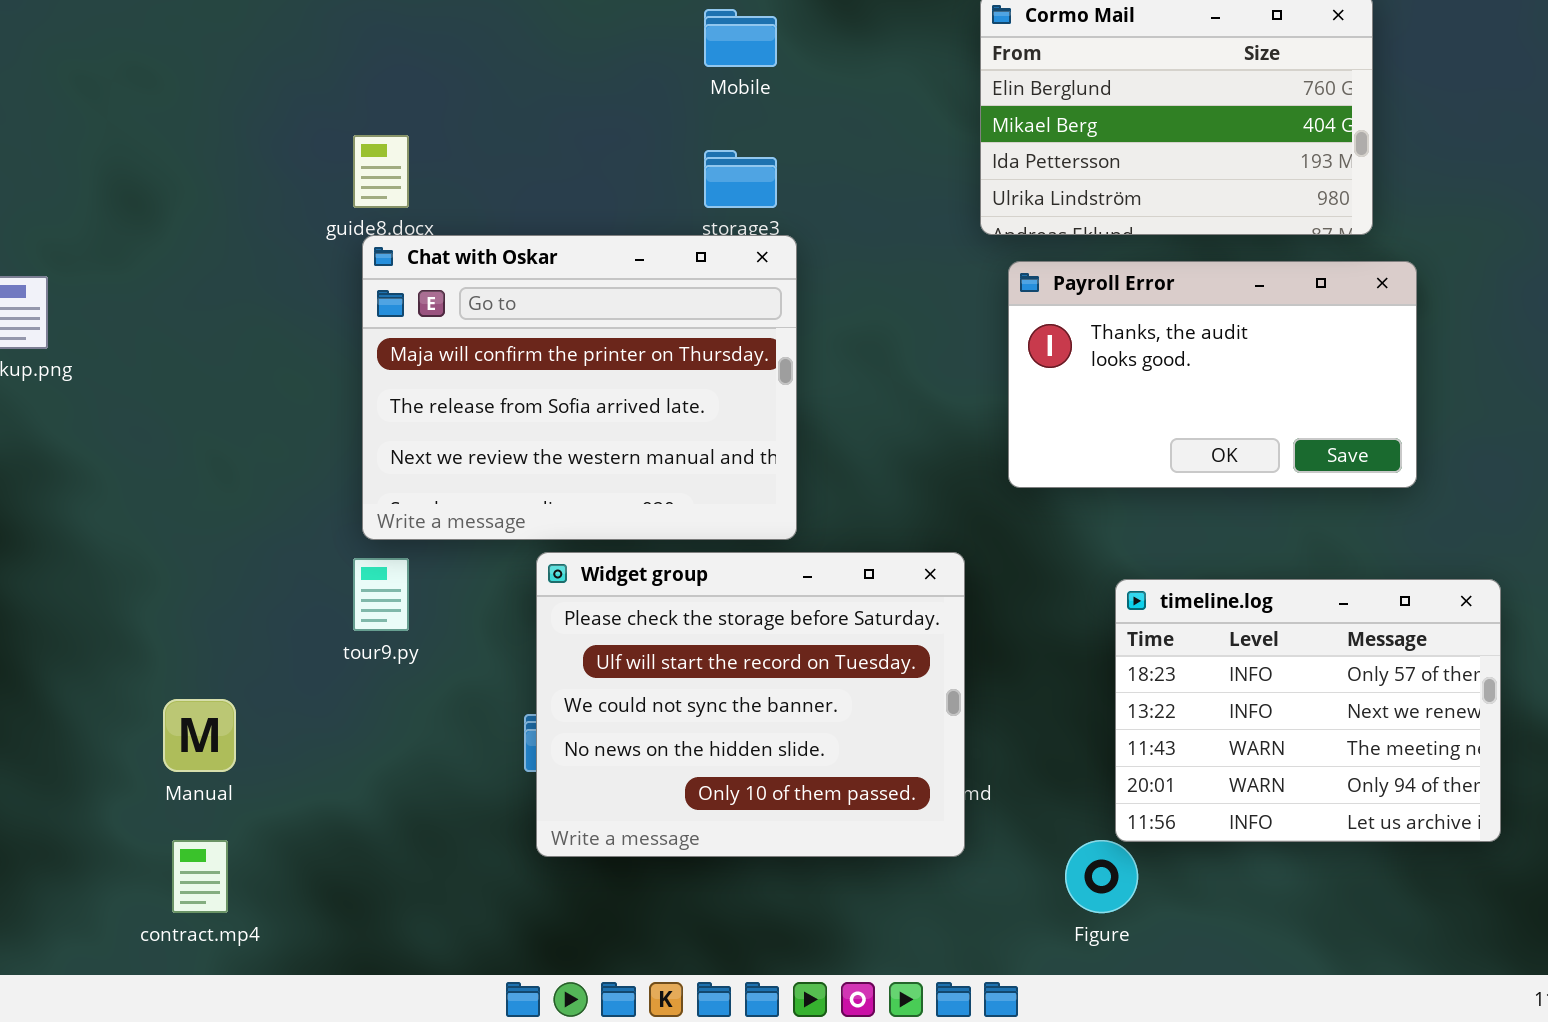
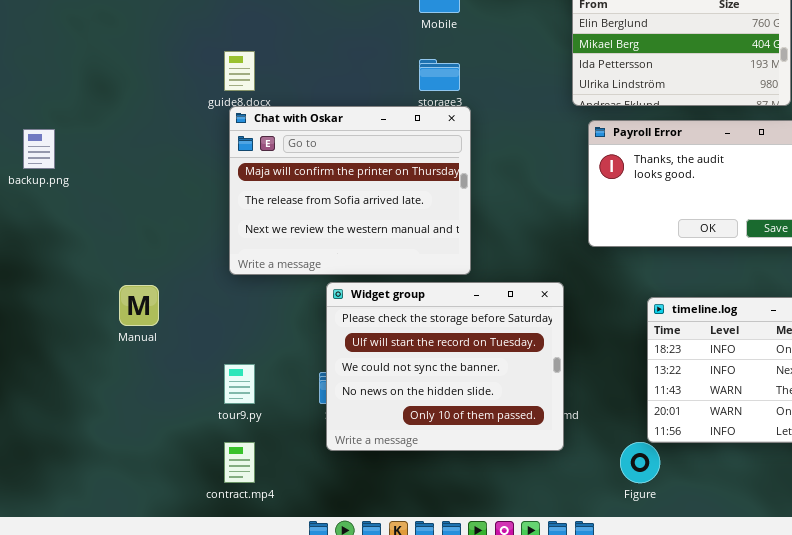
tour9.py: [353,558,409,631] -> [224,364,255,404], moved
Manual: [163,699,236,772] -> [119,285,159,326], moved
contract.mp4: [172,840,228,913] -> [224,442,255,483], moved

